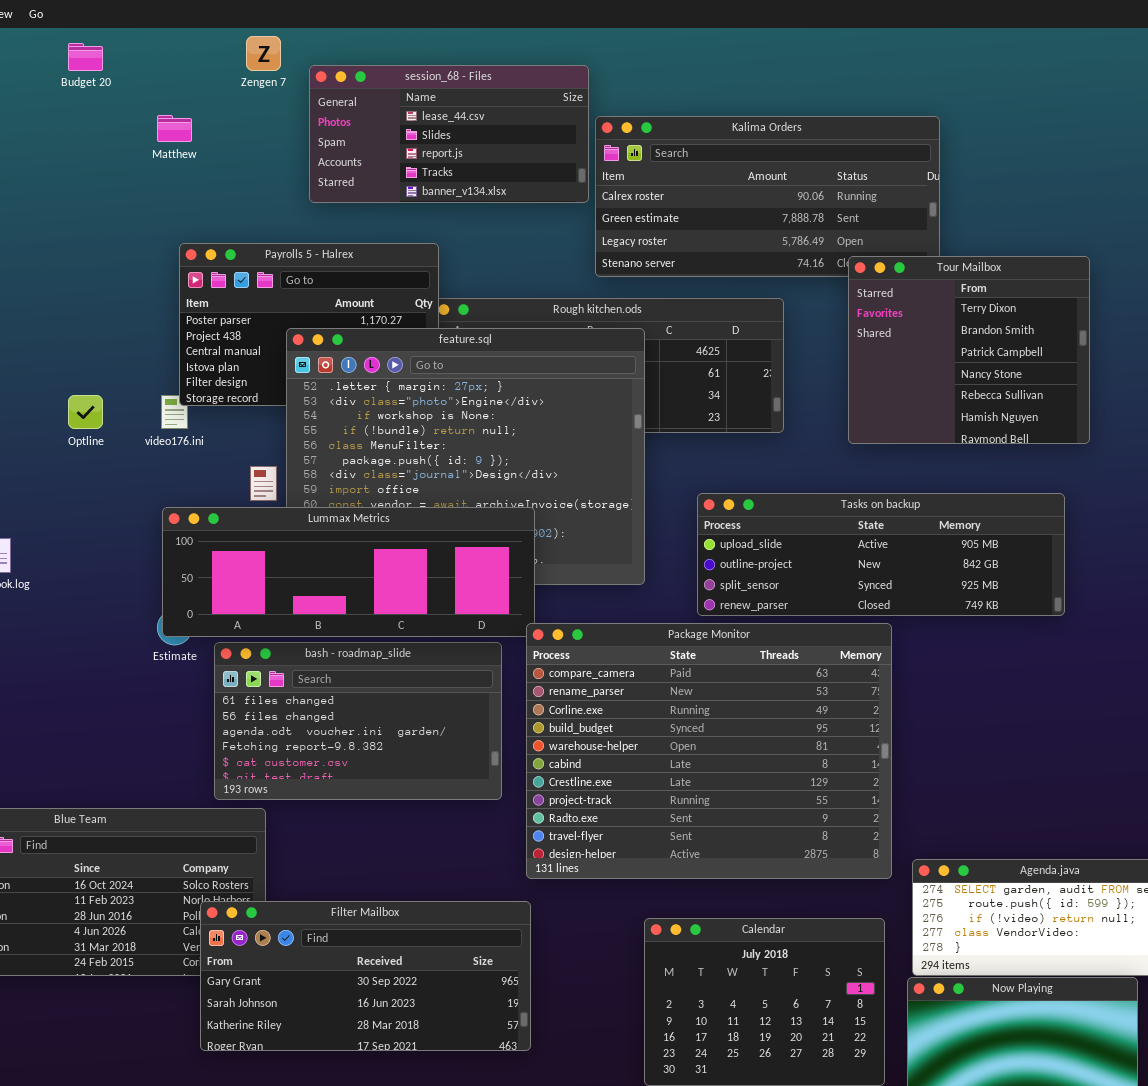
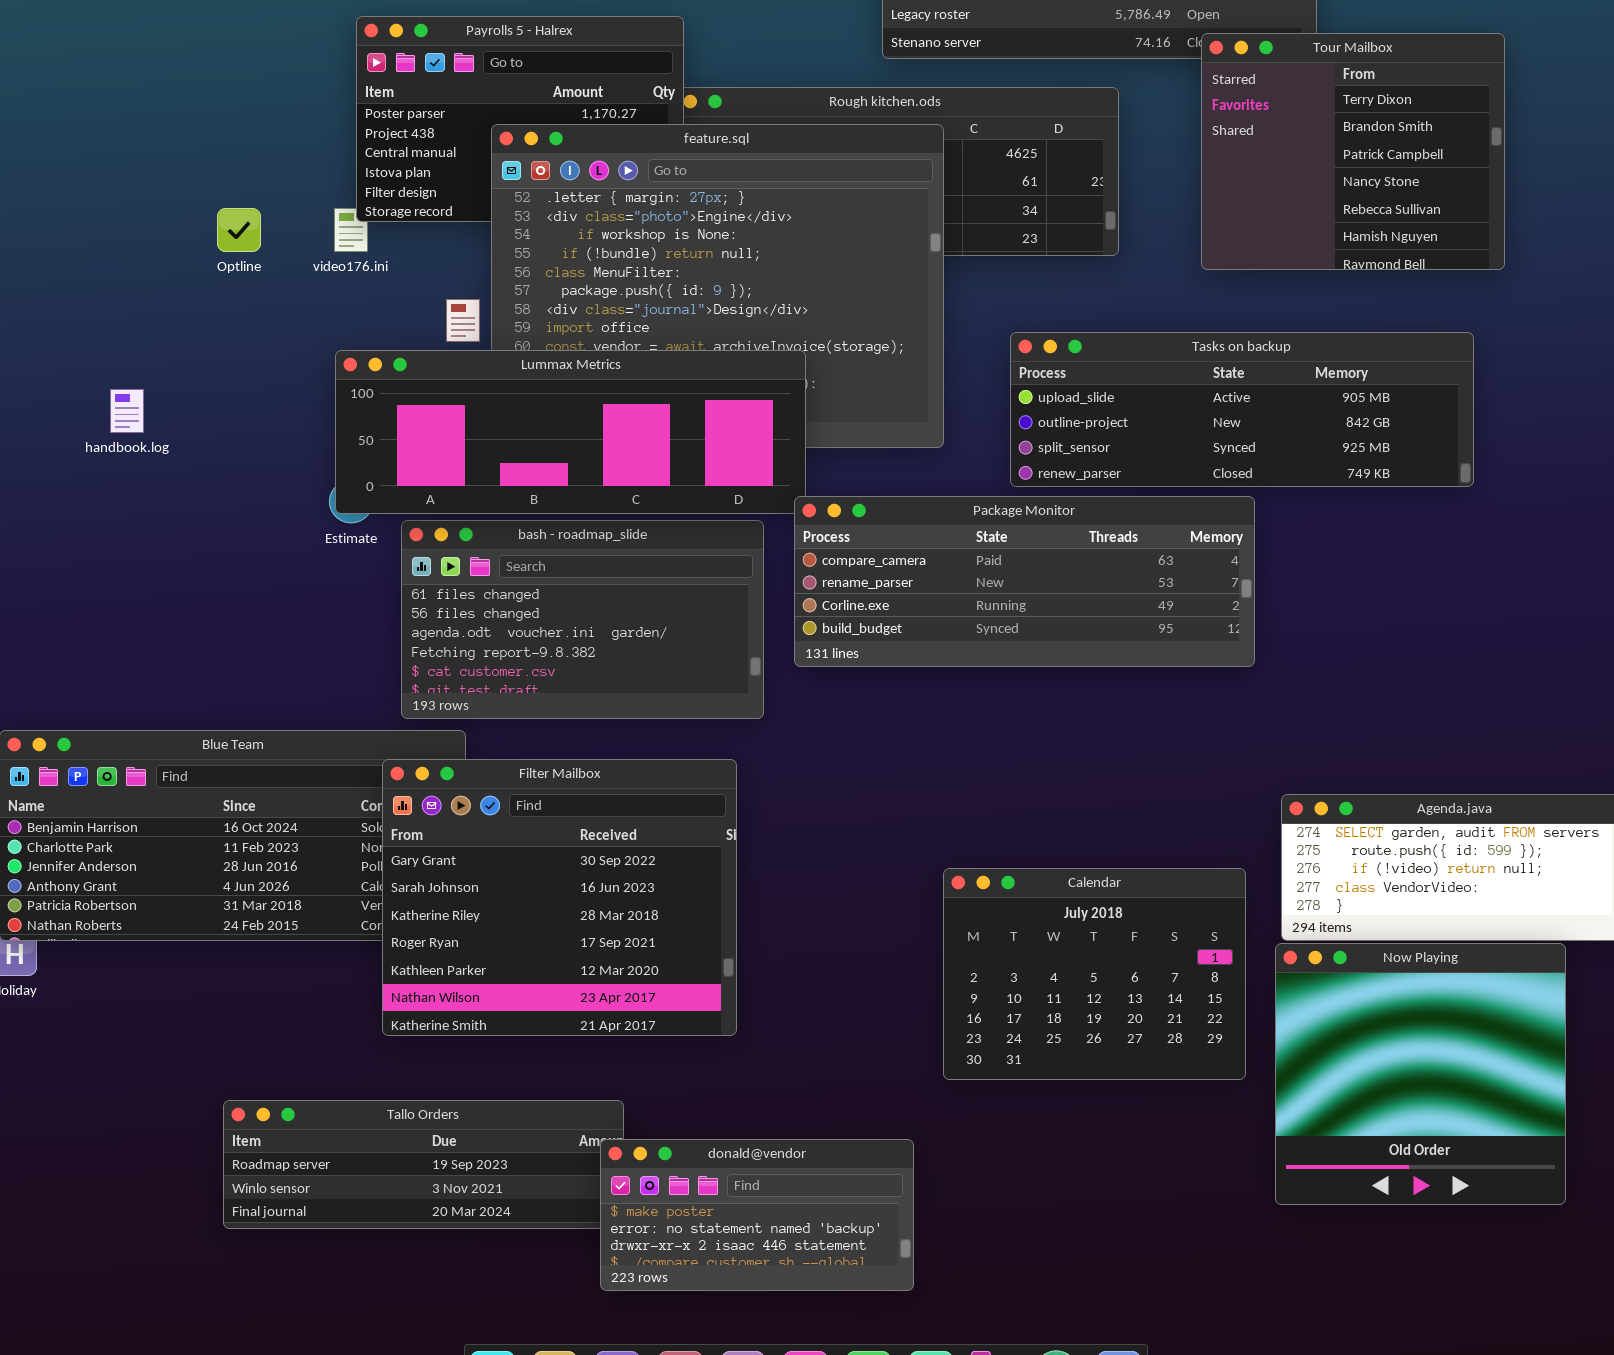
Package Monitor: [526,623,892,879] -> [794,496,1255,667], resized
Filter Mailbox: [200,901,531,1051] -> [382,759,737,1036], resized

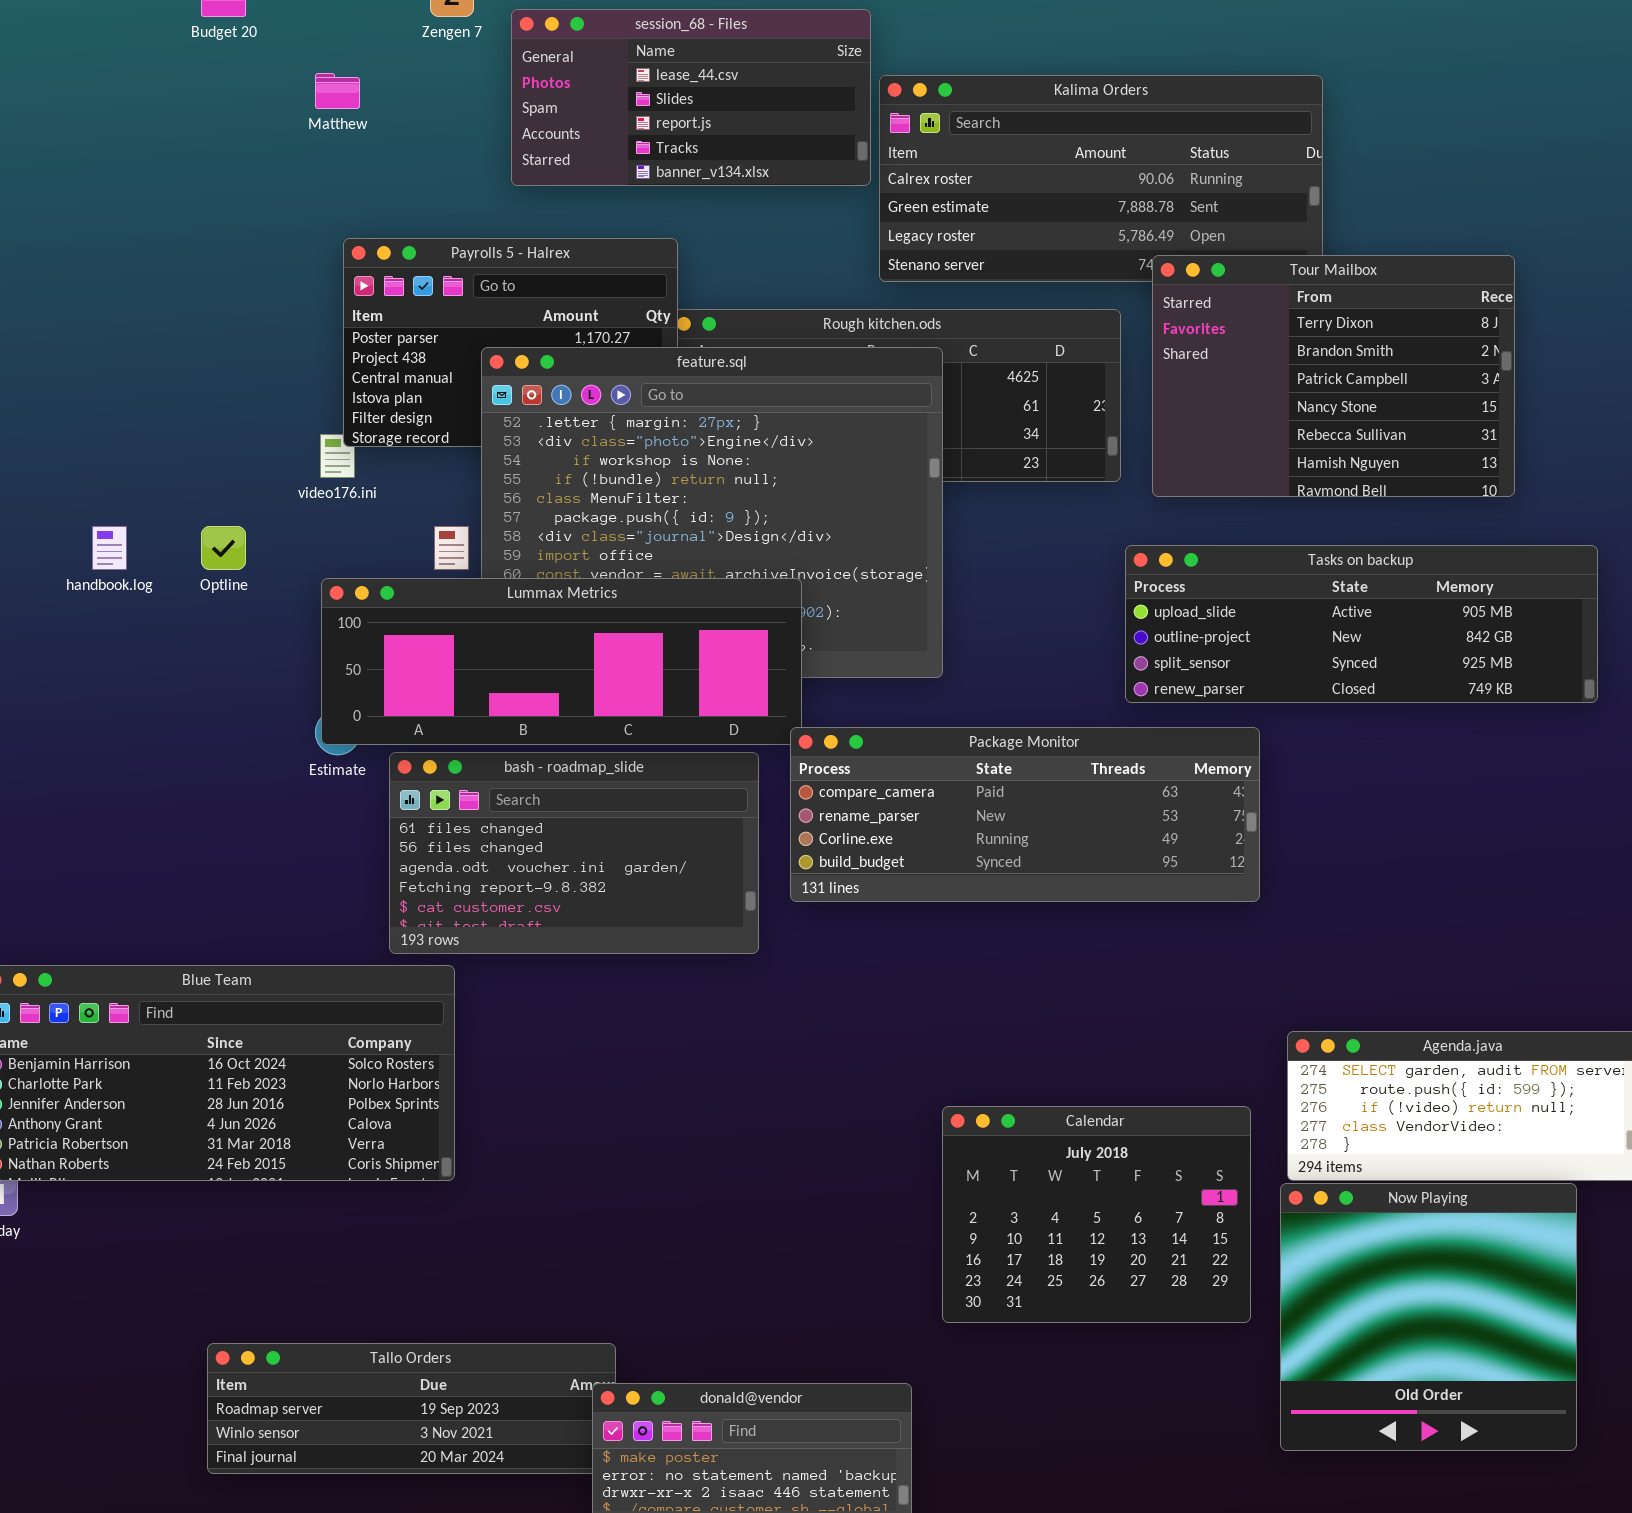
Tour Mailbox: [1201,33,1505,270] -> [1152,255,1515,497], resized
Optline: [217,208,261,252] -> [201,526,246,570], moved
Tasks on backup: [1010,332,1474,487] -> [1125,545,1598,703], moved
handbook.log: [110,389,144,433] -> [92,526,127,570], moved
Filter Mailbox: [382,759,737,1036] -> none, closed

